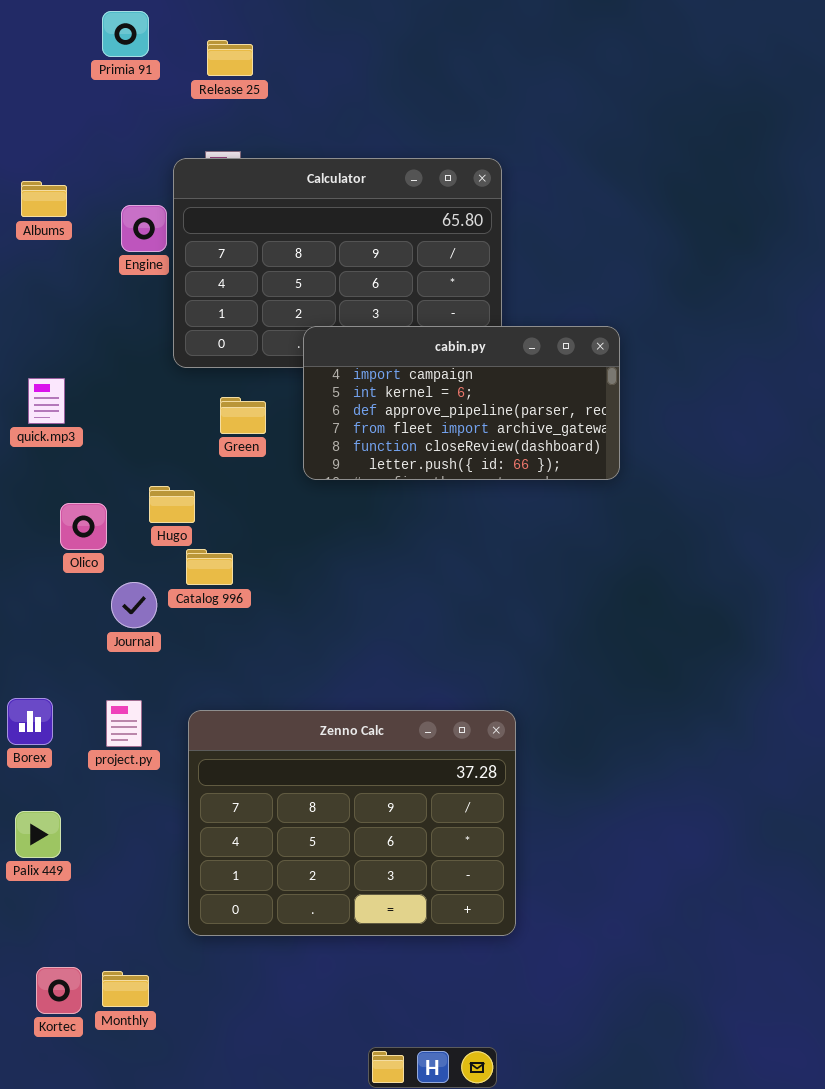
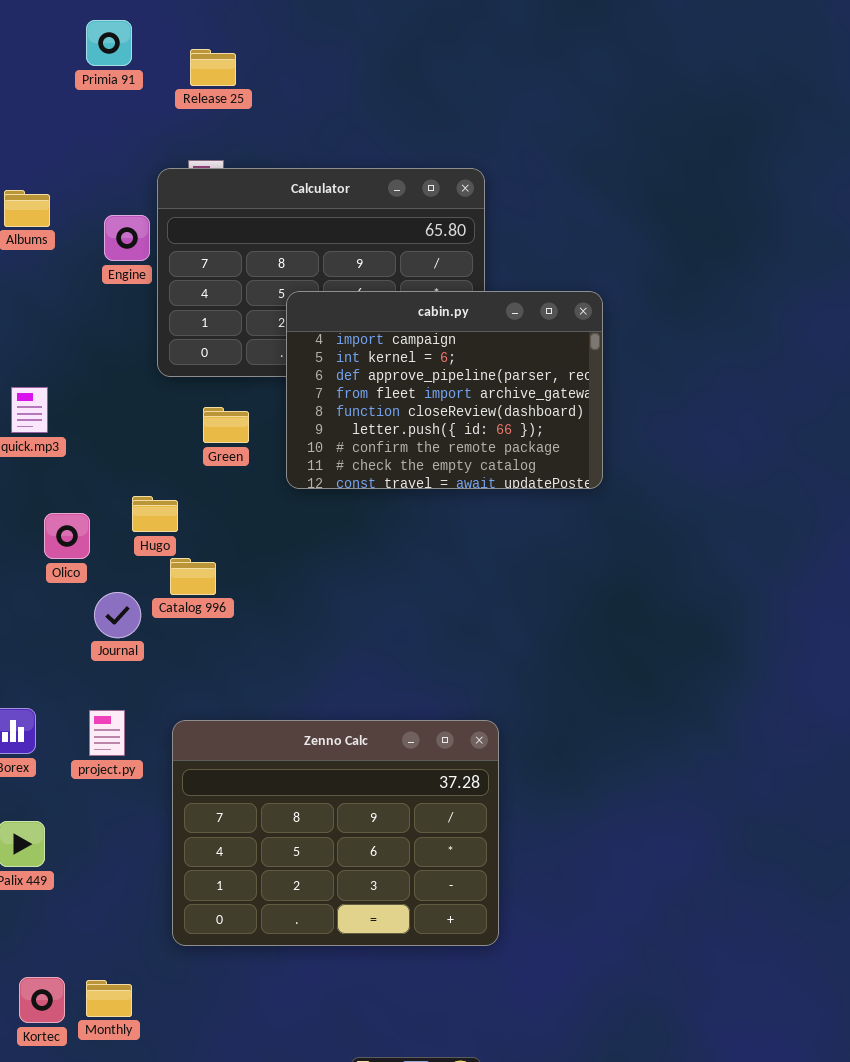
cabin.py: [303,326,620,480] -> [286,291,603,489], resized

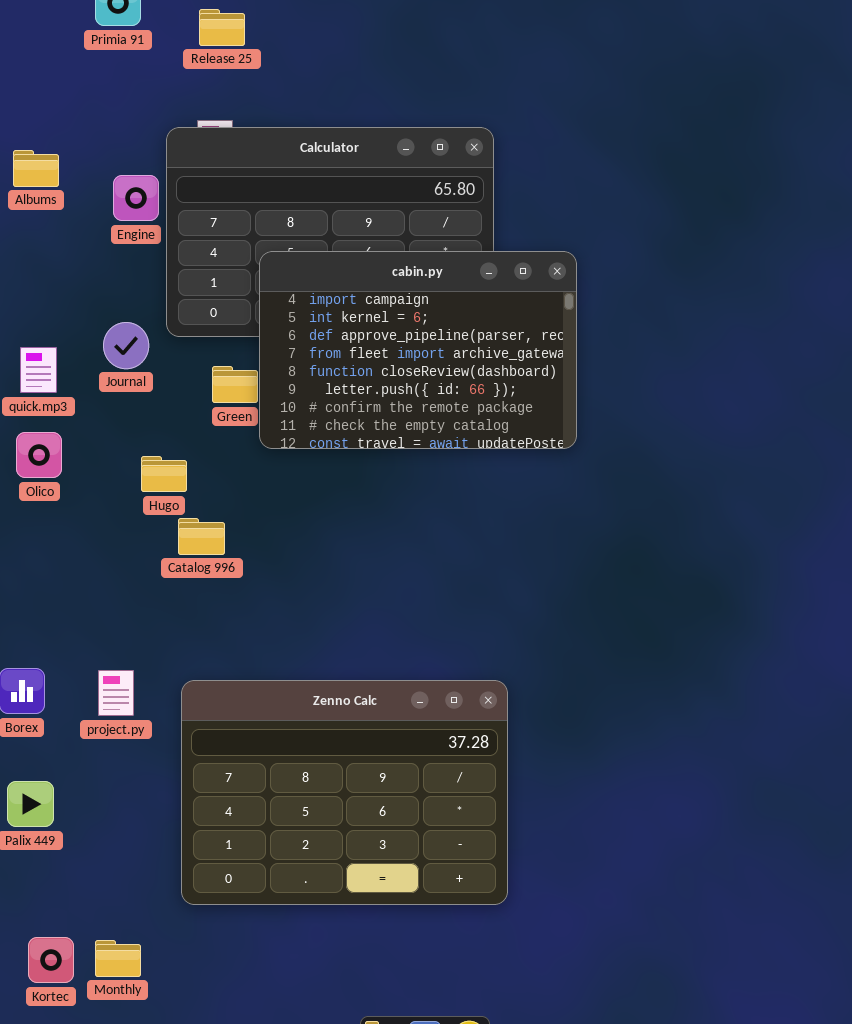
cabin.py: [286,291,603,489] -> [259,251,577,449], moved
Olico: [44,513,90,559] -> [16,432,62,478], moved
Journal: [94,592,141,638] -> [103,322,149,369], moved

